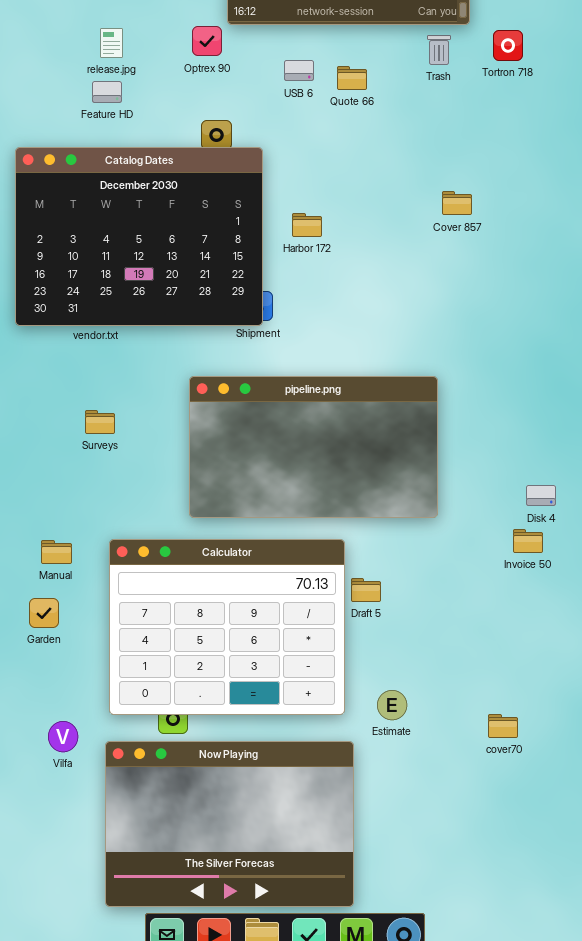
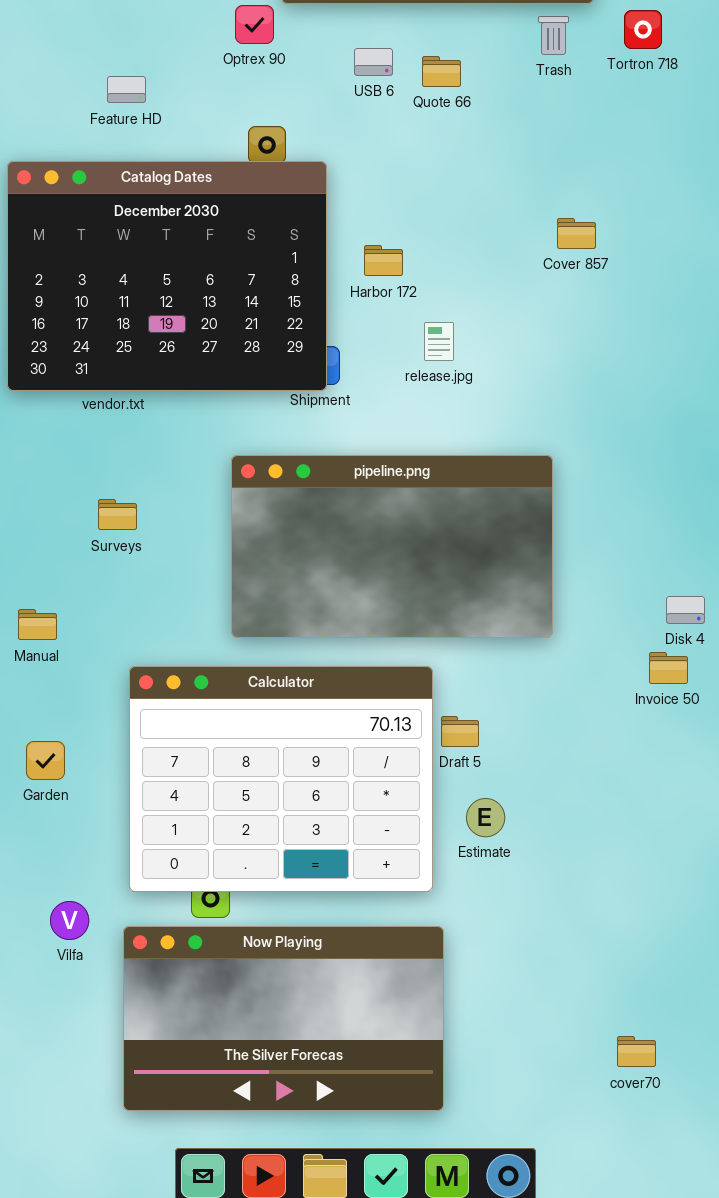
release.jpg: [100,28,123,58] -> [424,322,454,361], moved
Manual: [41,540,72,564] -> [18,609,57,640], moved
Estimate: [377,690,407,720] -> [466,798,505,837], moved
cover70: [488,714,518,738] -> [617,1036,656,1067], moved
Now Playing: [105,741,354,907] -> [123,926,444,1111], resized

